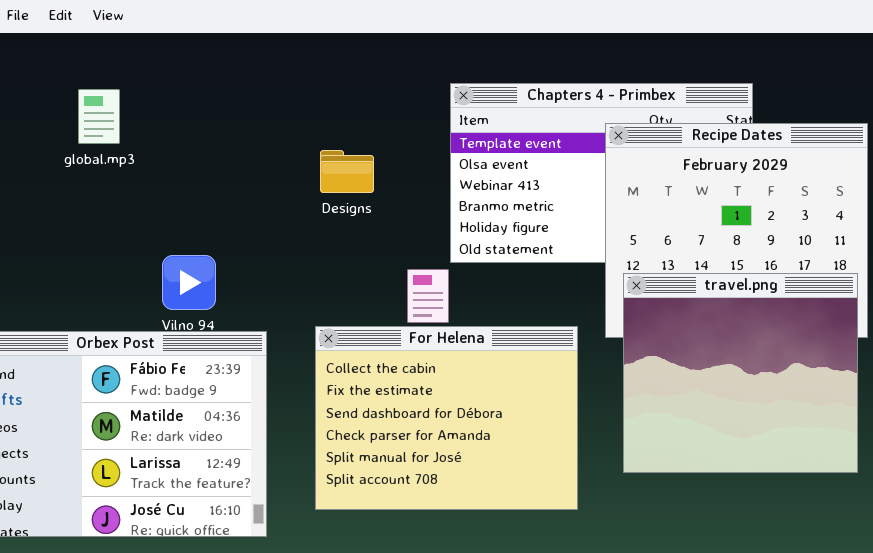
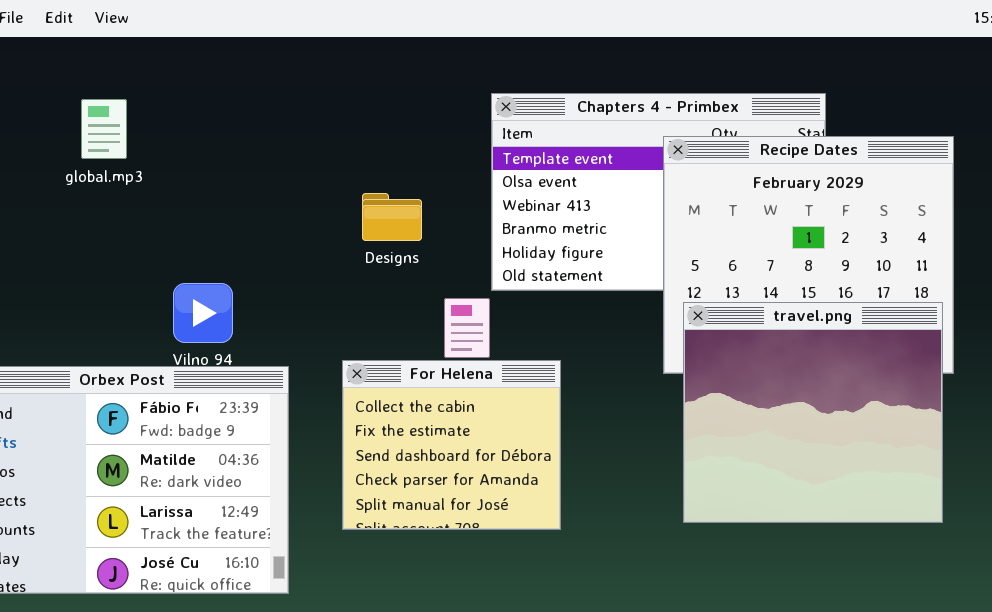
Designs: [320,150,374,193] -> [362,193,422,241], moved
For Helena: [315,326,578,510] -> [342,360,561,530], resized

